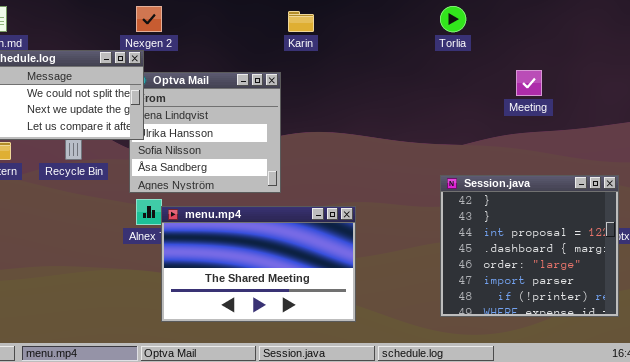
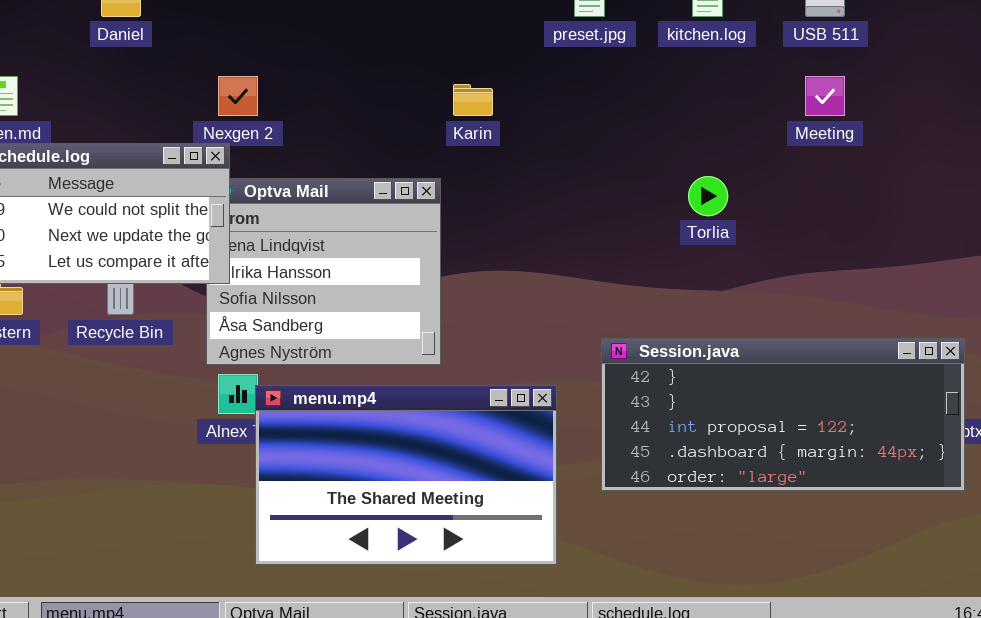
Torlia: [440,6,466,32] -> [688,176,728,216], moved
Meeting: [516,70,542,96] -> [805,76,845,116], moved
Session.java: [440,175,619,317] -> [601,338,965,491], resized

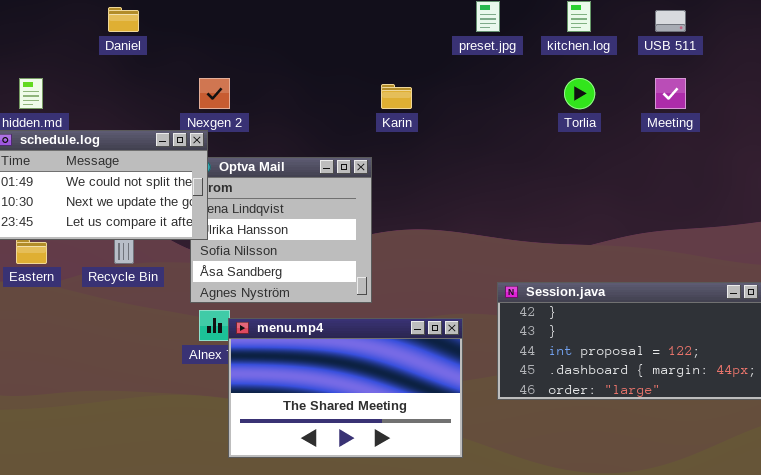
Torlia: [688,176,728,216] -> [564,78,595,109], moved

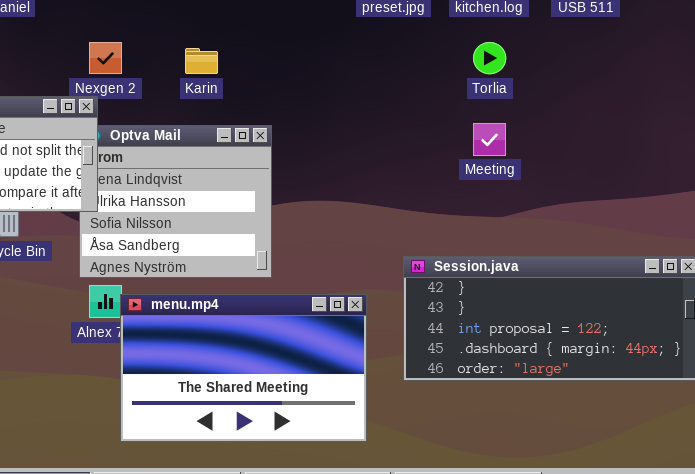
Meeting: [655,78,686,109] -> [473,123,506,156], moved
Karin: [381,84,412,109] -> [185,48,218,74], moved

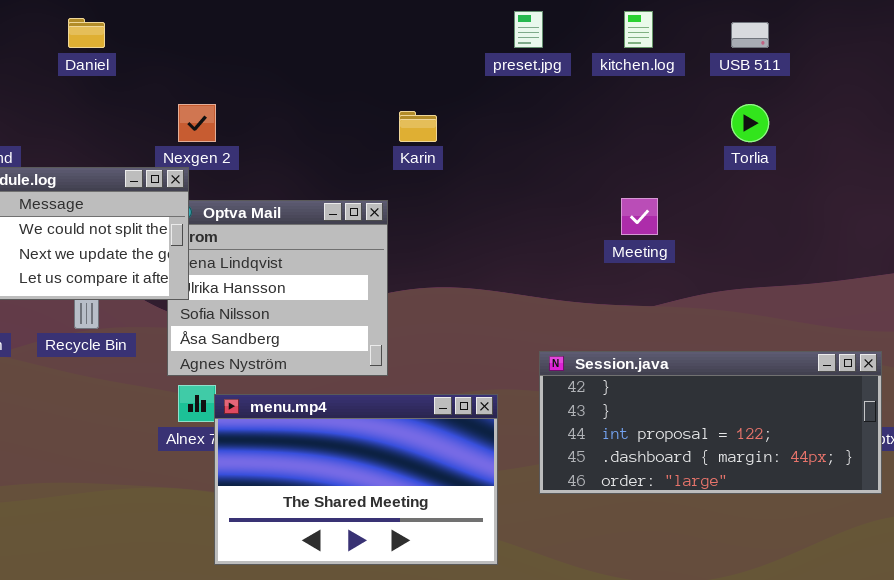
Torlia: [473,42,506,74] -> [731,104,769,142], moved
Karin: [185,48,218,74] -> [399,111,437,142], moved

